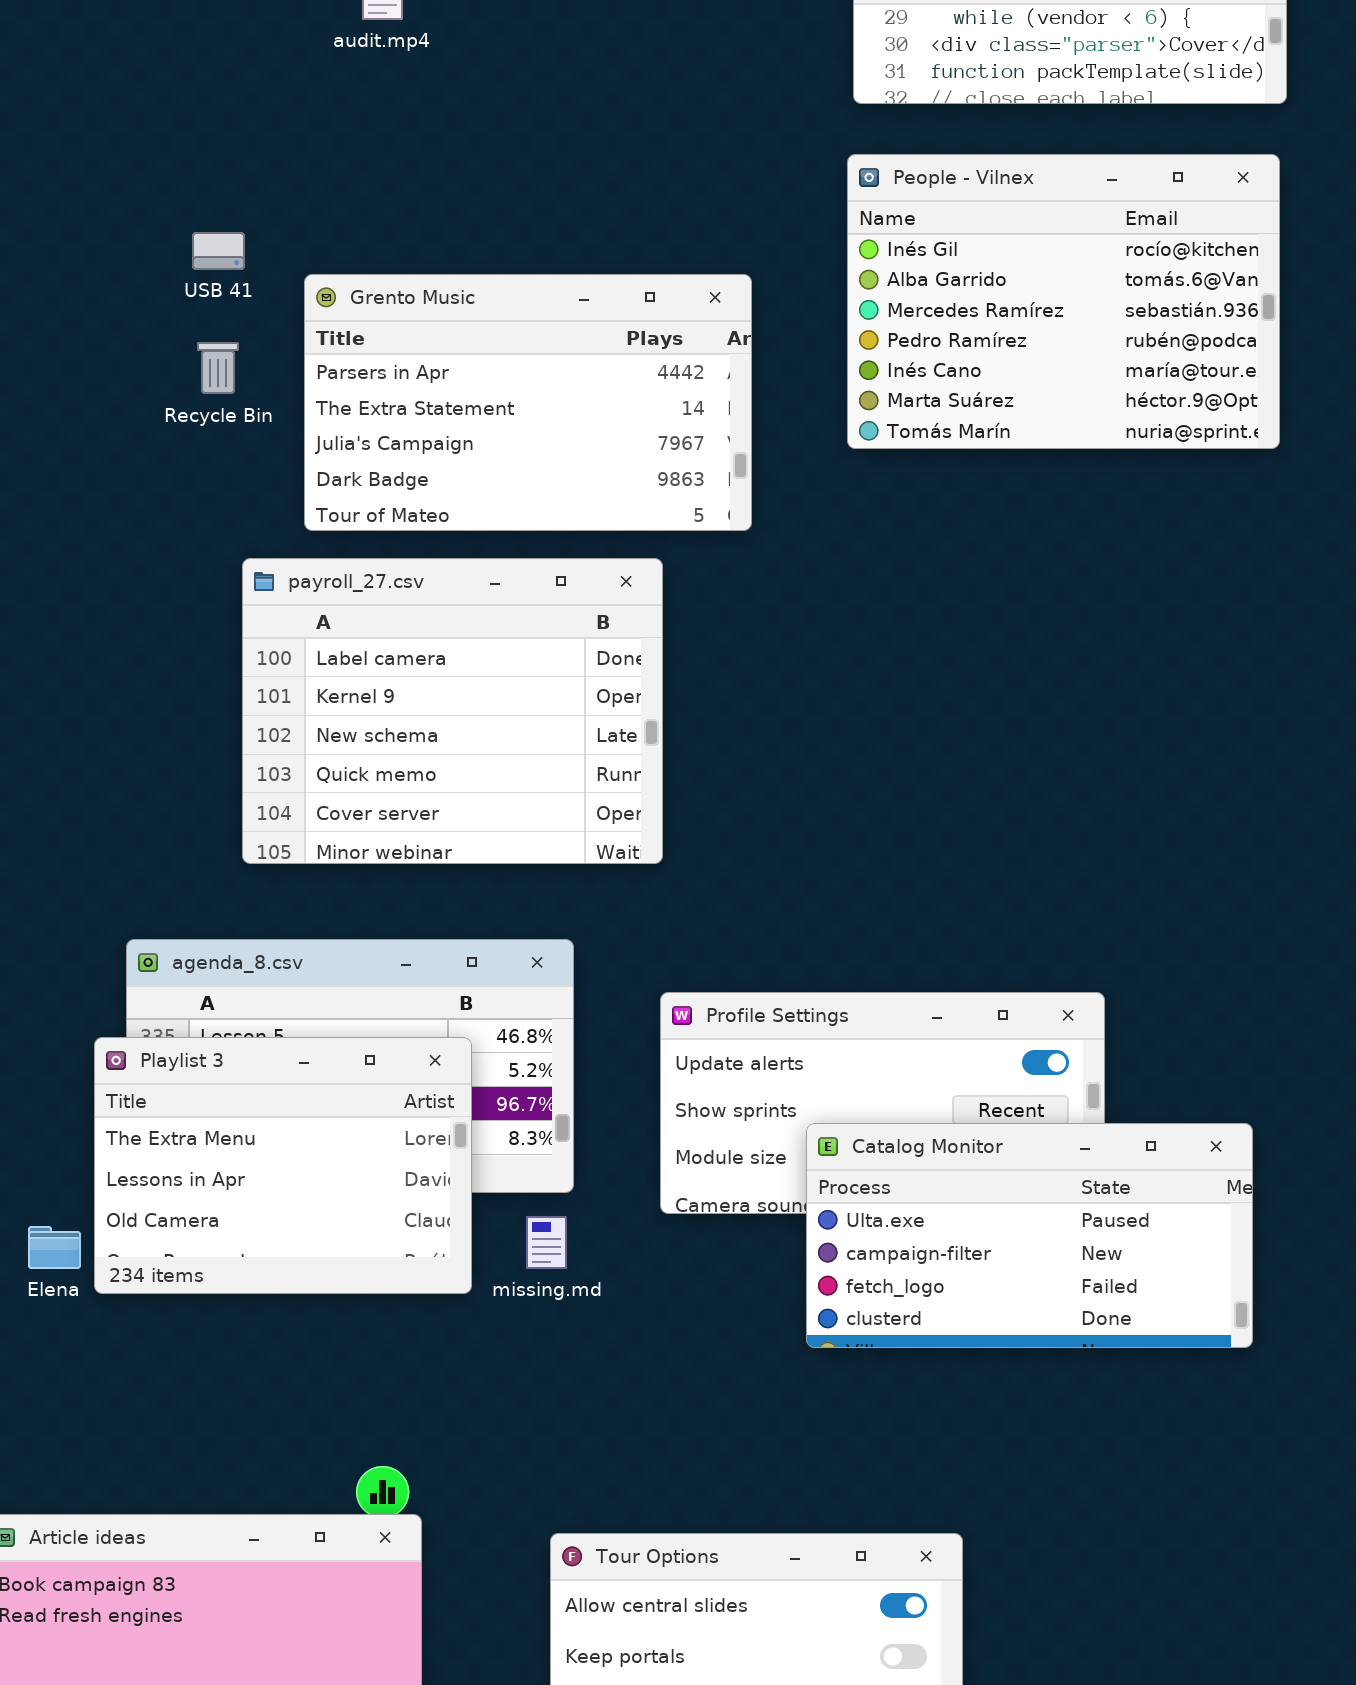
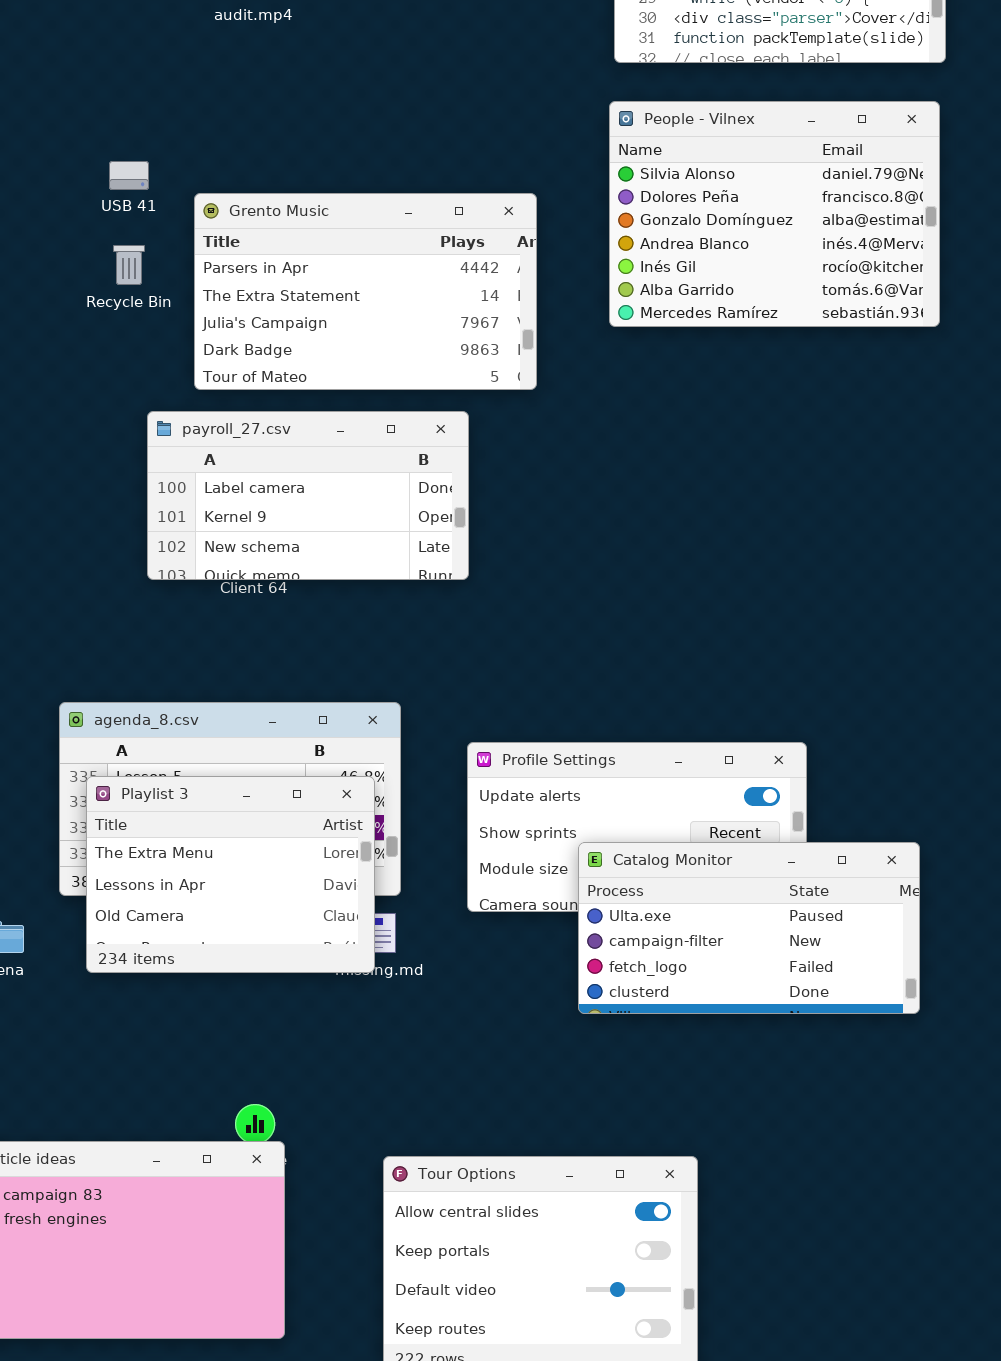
People - Vilnex: [847,154,1280,449] -> [609,101,940,327], scrolled up 4 rows
payroll_27.csv: [242,558,663,864] -> [147,411,469,580], resized
Playlist 3: [94,1037,472,1294] -> [86,776,375,973], moved

